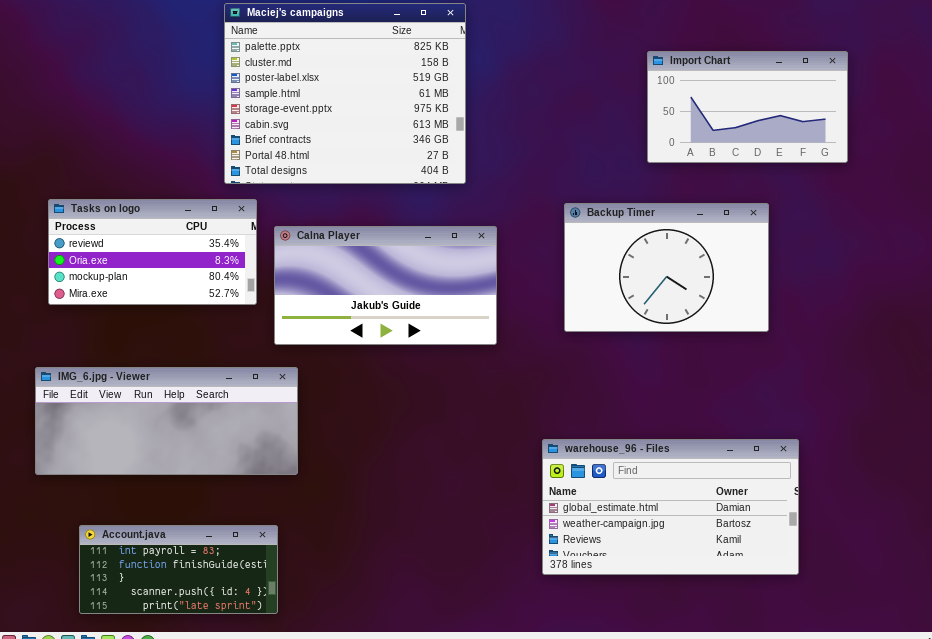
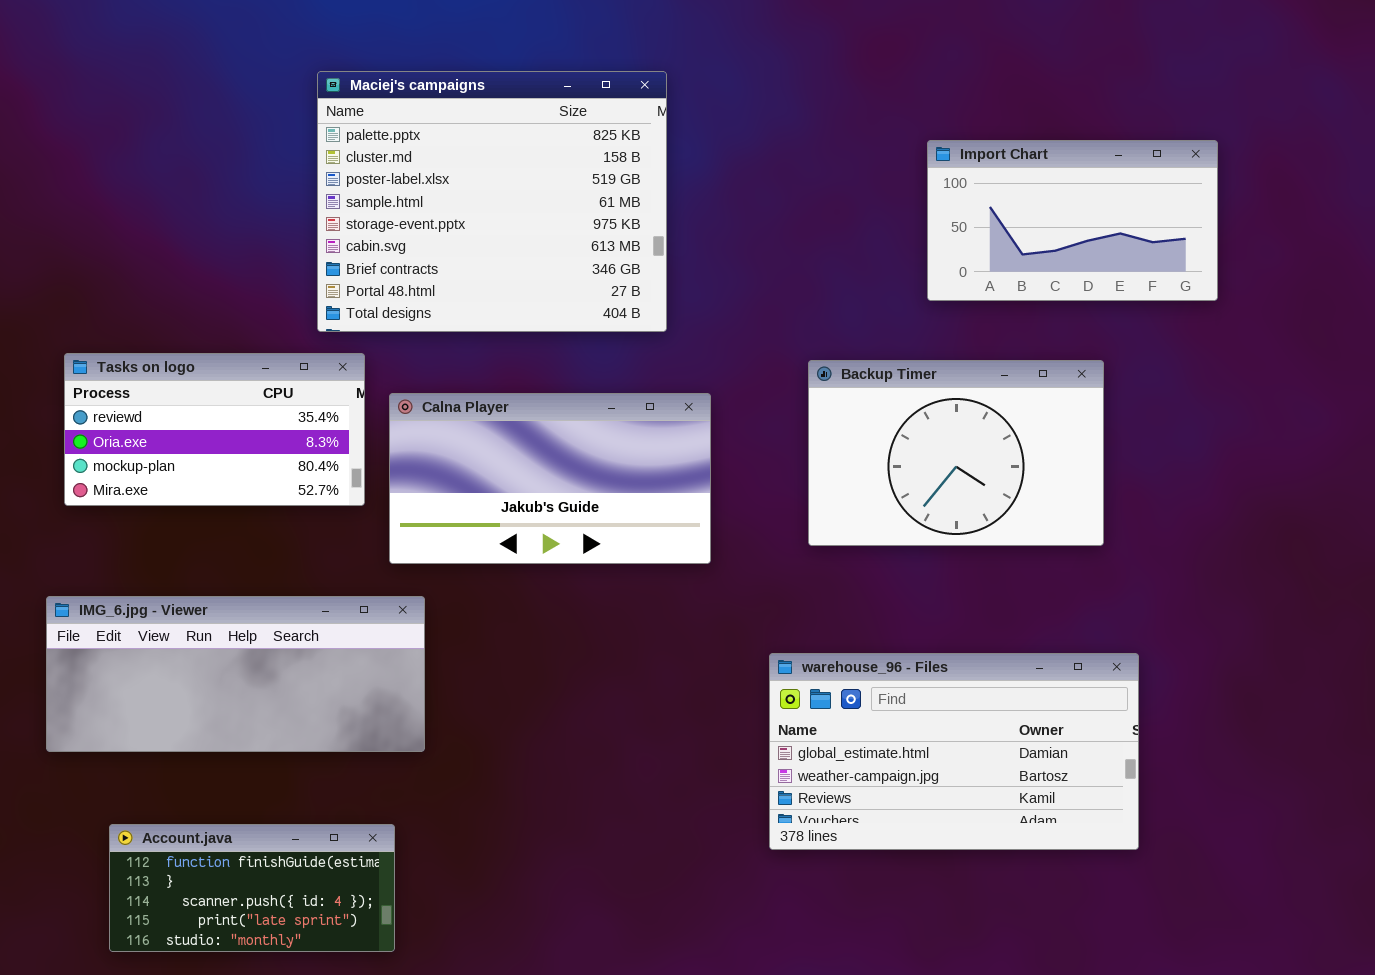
warehouse_96 - Files: [542,439,799,575] -> [769,653,1139,850], moved
Account.java: [79,525,278,614] -> [109,824,395,952], scrolled down 1 row

